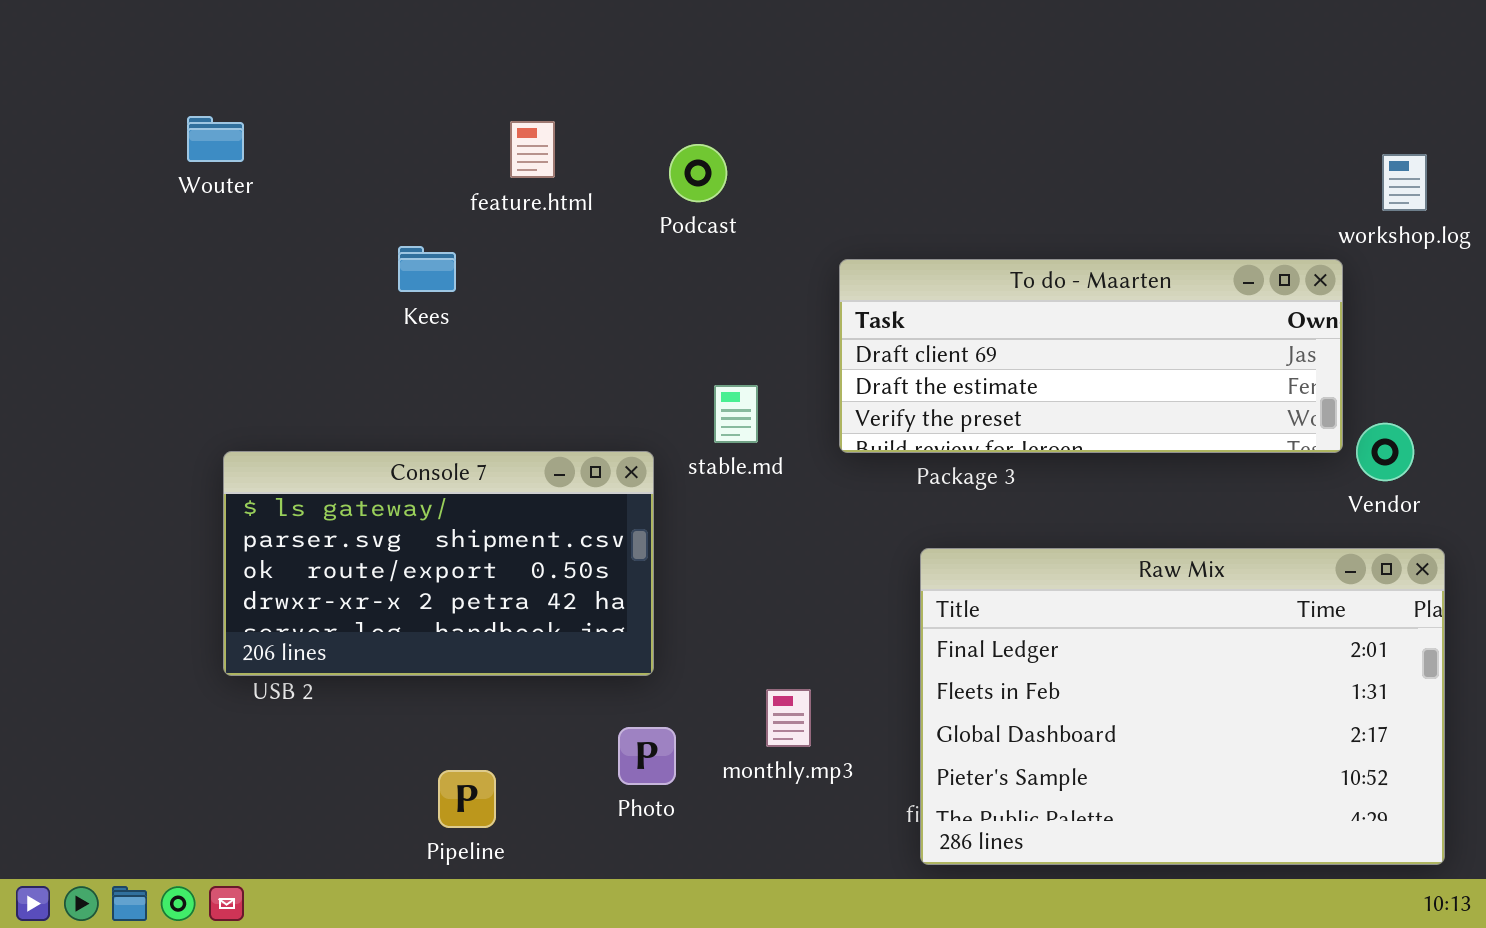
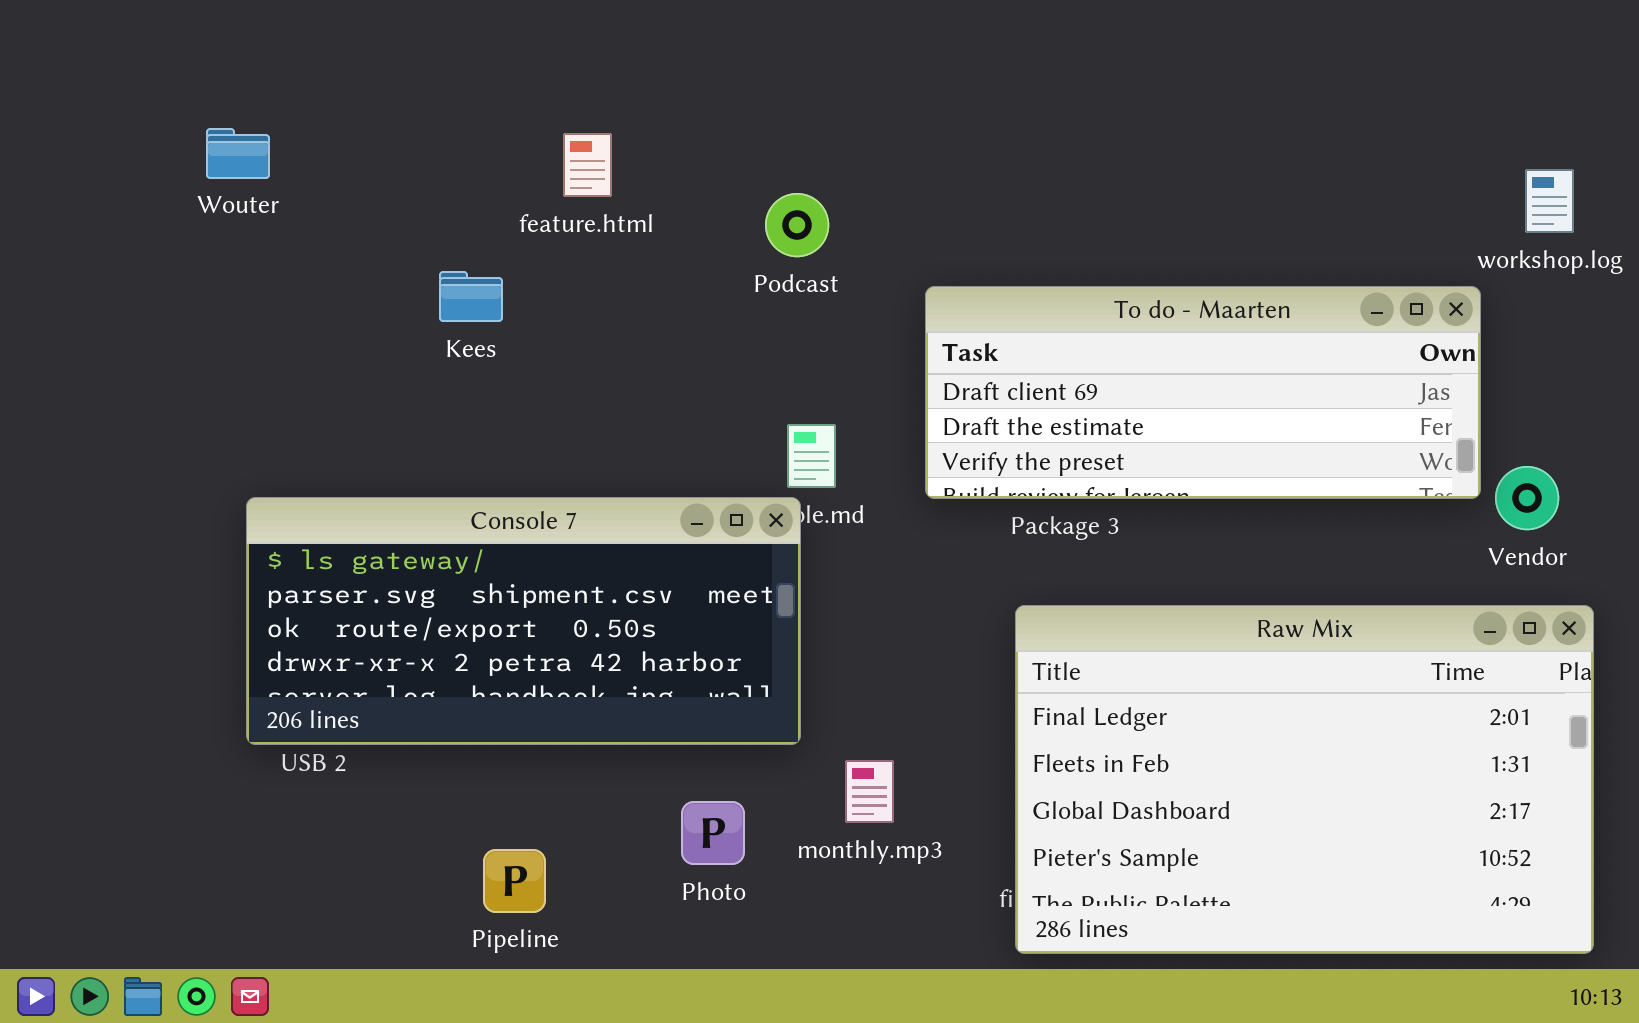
Podcast: [669,144,727,202] -> [765,193,829,257], moved
Console 7: [223,451,654,676] -> [246,497,801,745], resized

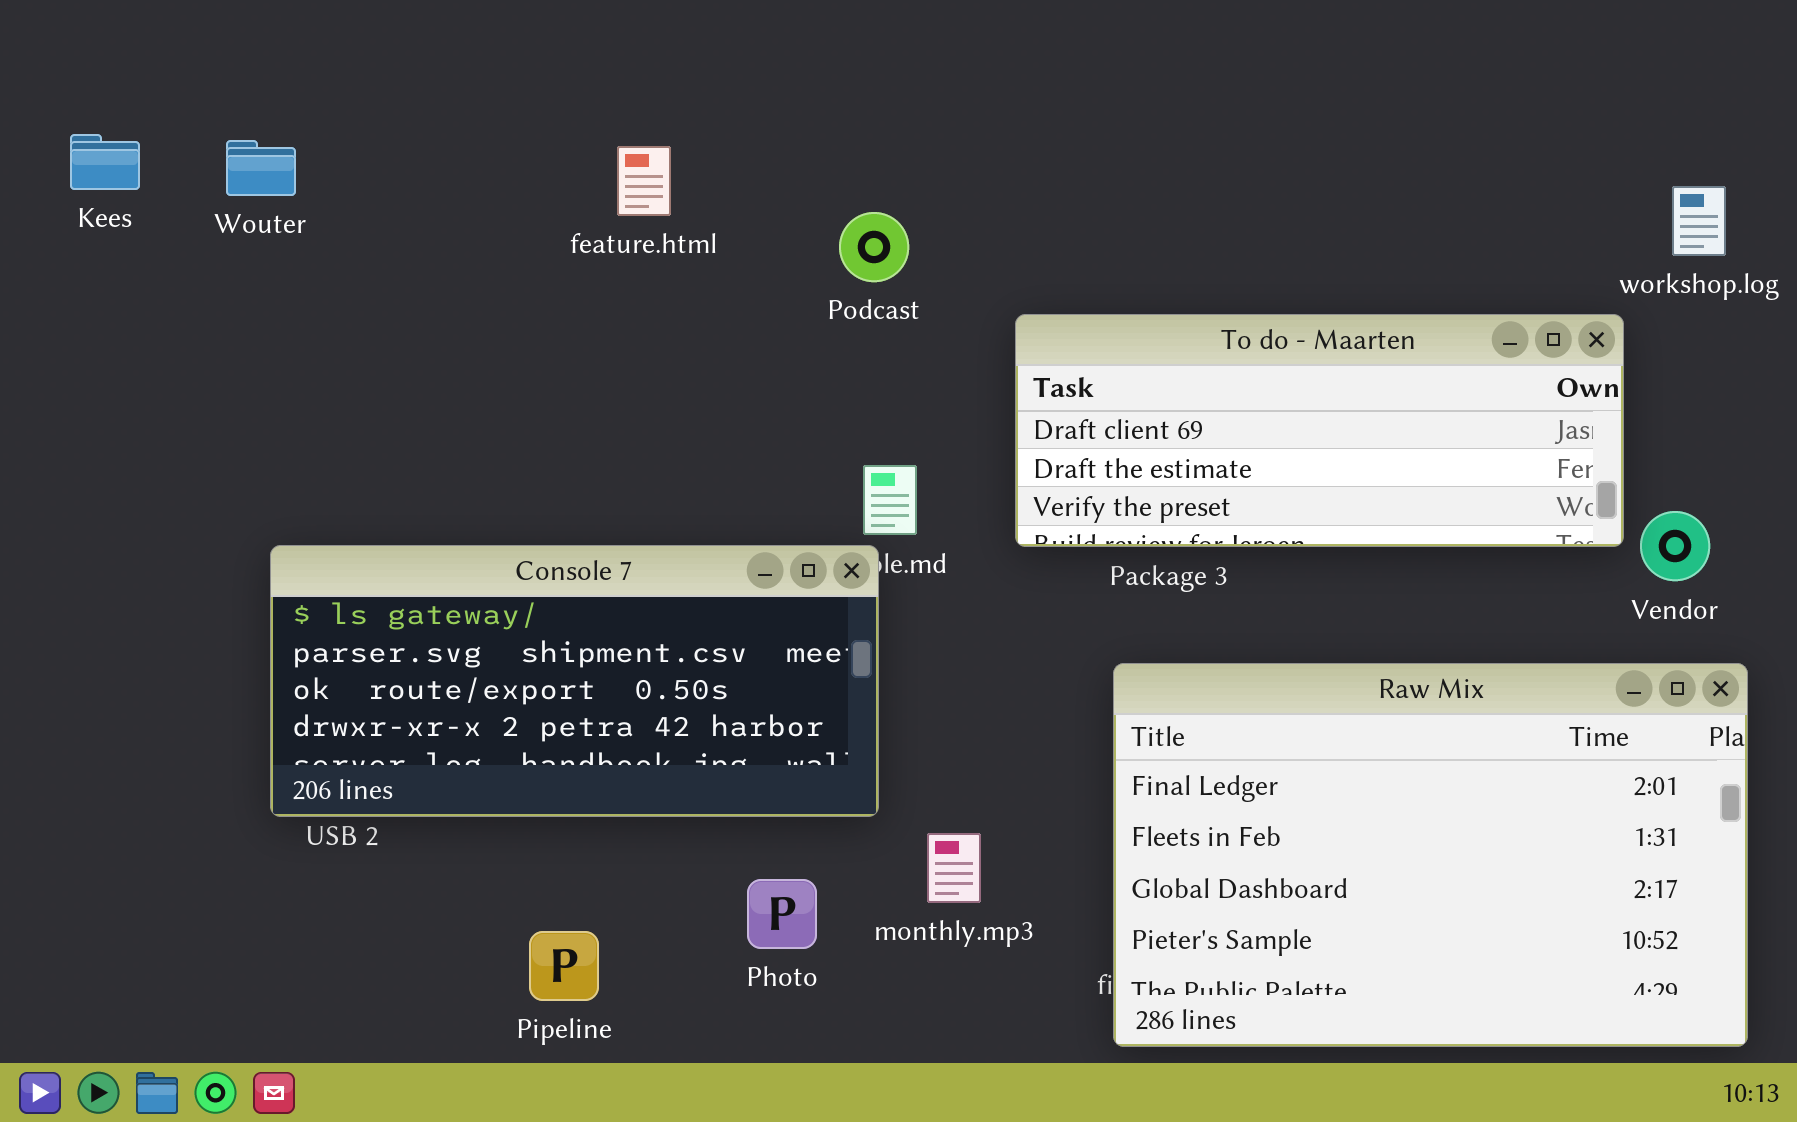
Kees: [439,271,503,322] -> [70,134,140,190], moved

